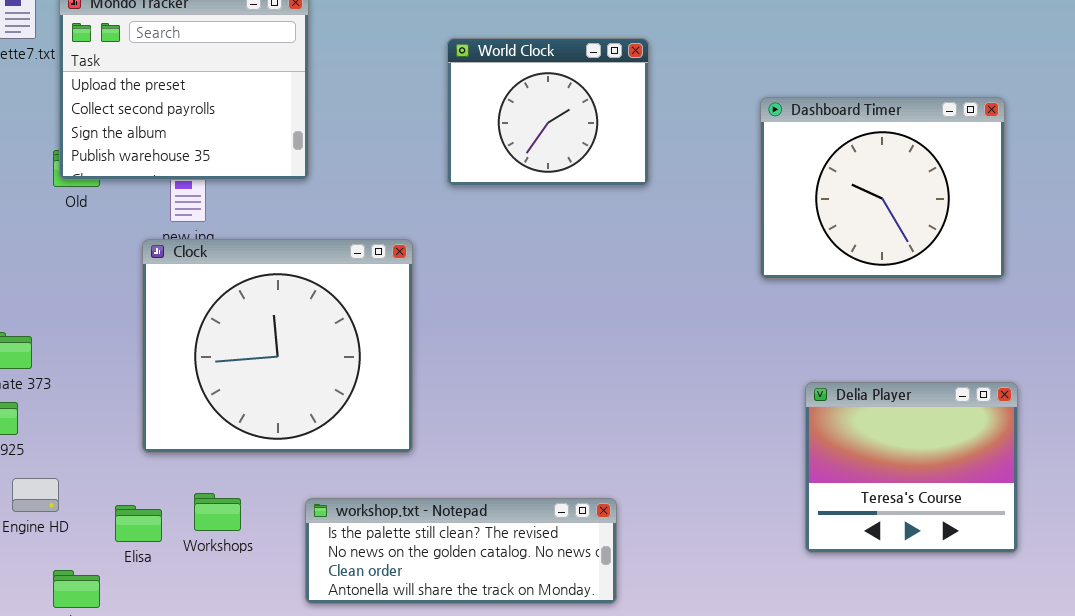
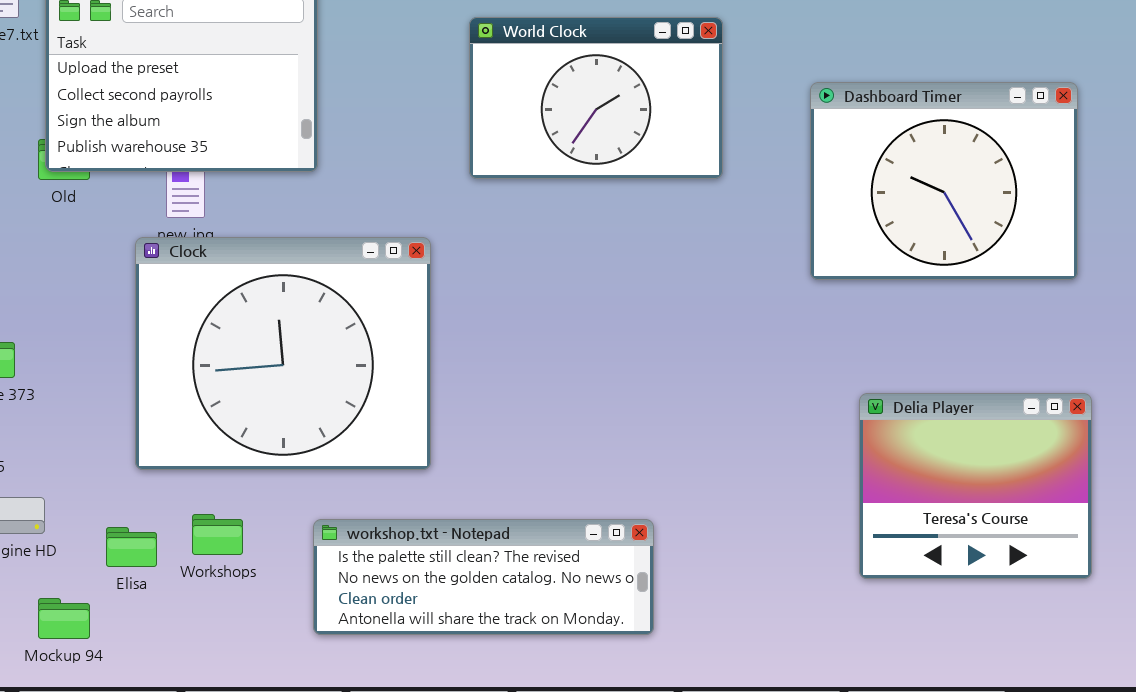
World Clock: [447,38,649,186] -> [469,17,723,179], resized

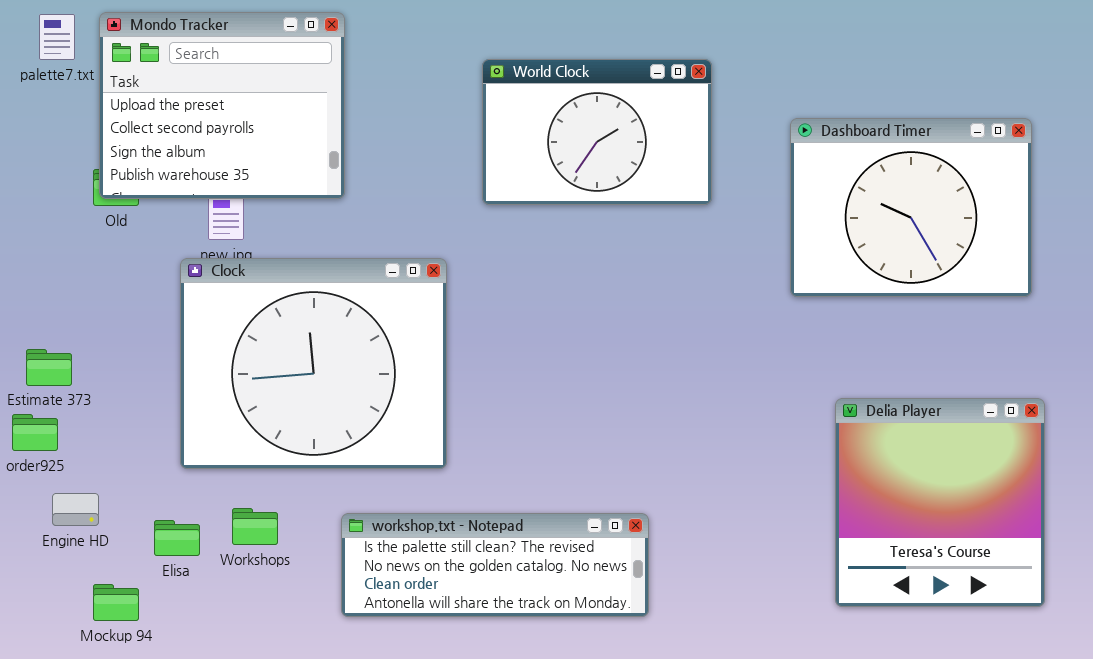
Delia Player: [859,393,1092,579] -> [835,398,1045,607], resized

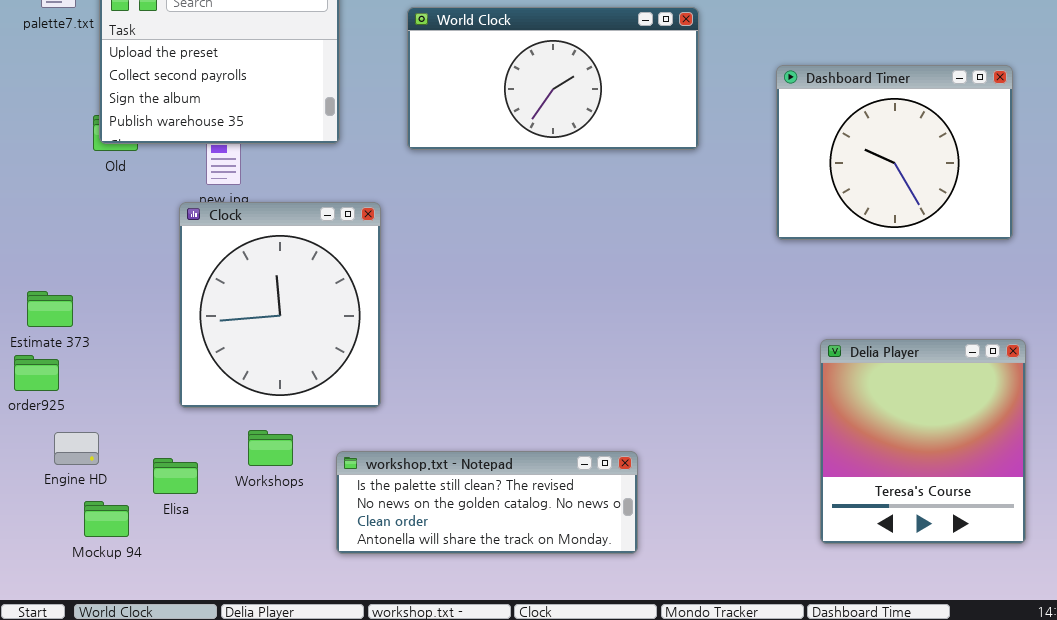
World Clock: [482,59,712,205] -> [407,7,699,150], resized
Clock: [180,258,447,469] -> [179,202,381,408], resized
Workshops: [232,508,278,545] -> [248,430,293,466], moved
Mockup 94: [93,584,139,621] -> [84,501,129,537], moved

